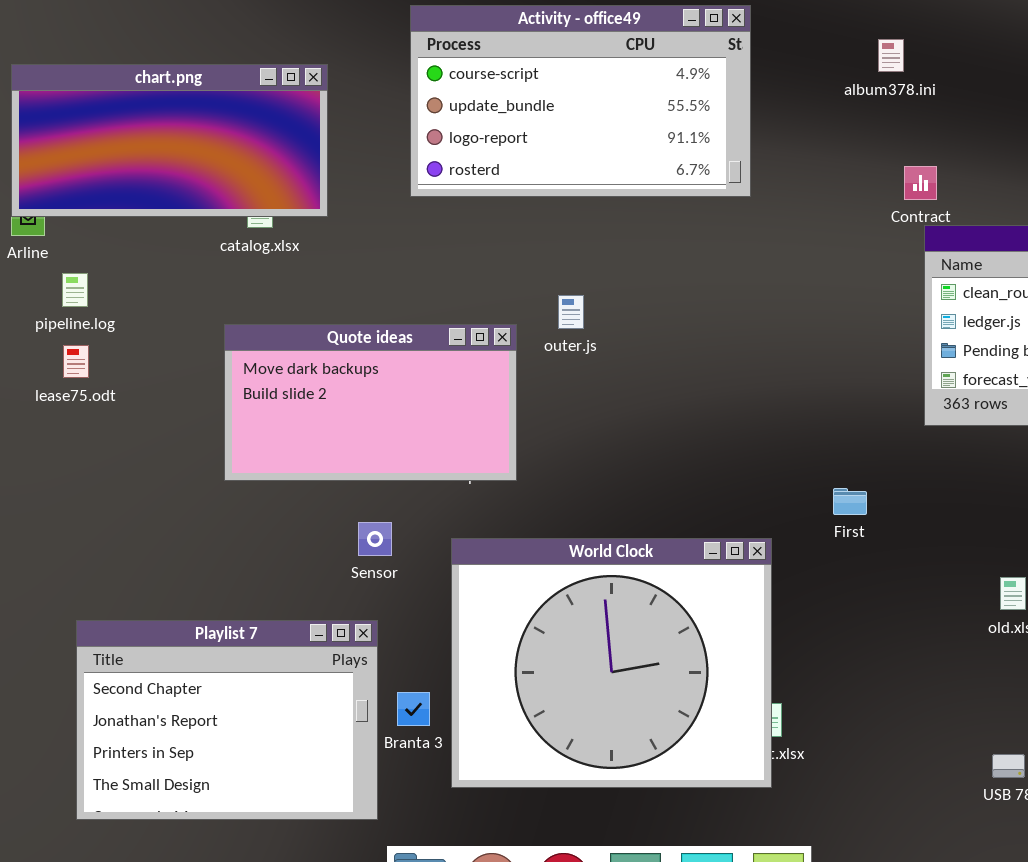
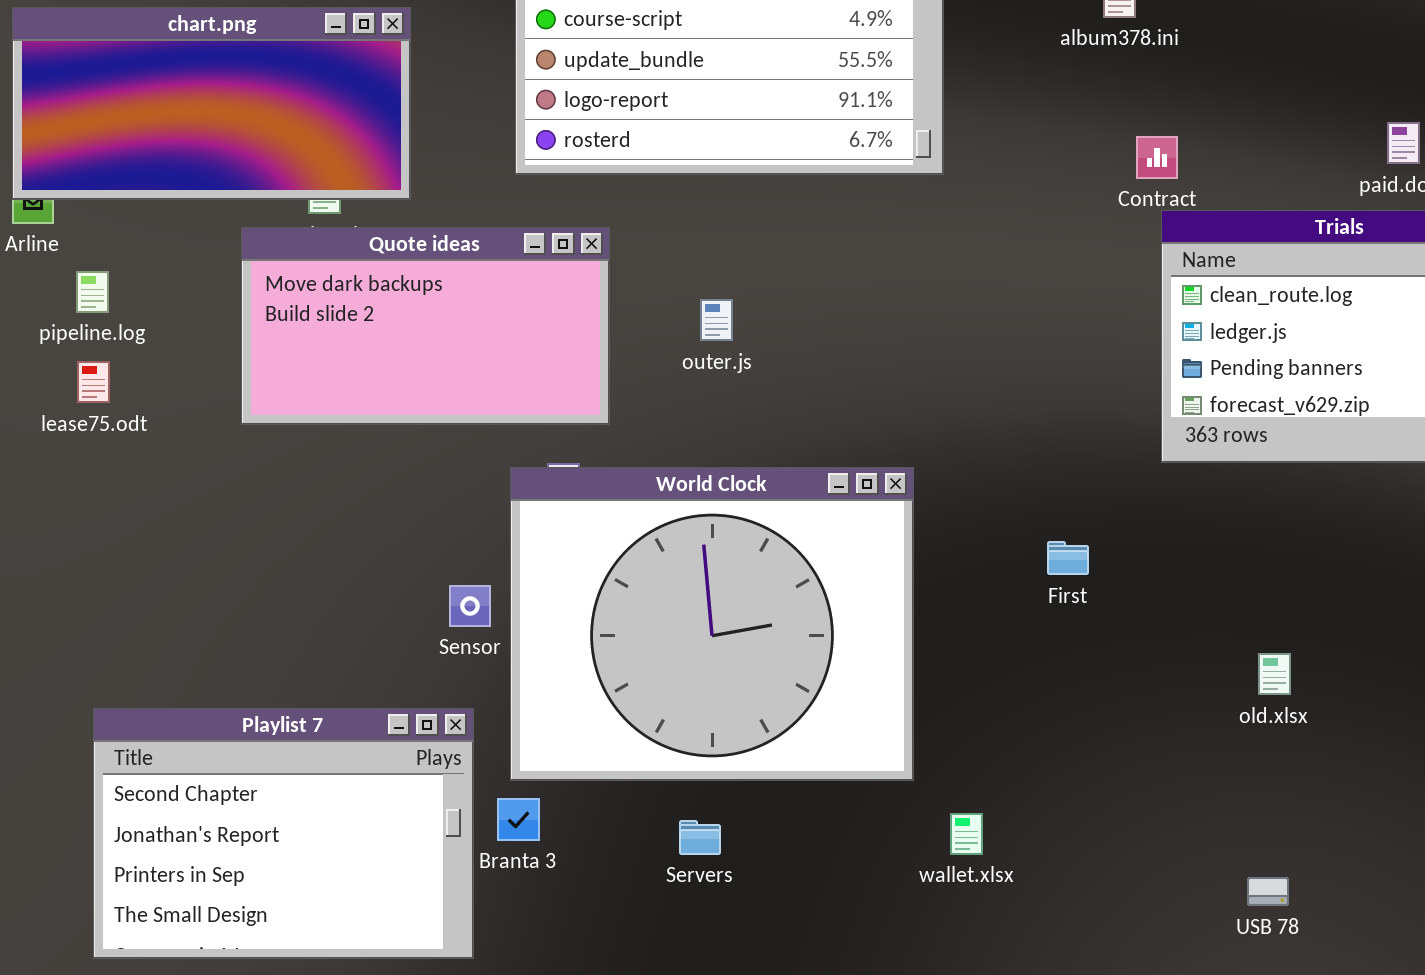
Quote ideas: [224,324,517,481] -> [241,227,610,425], moved
World Clock: [451,538,772,788] -> [510,467,914,781], moved

